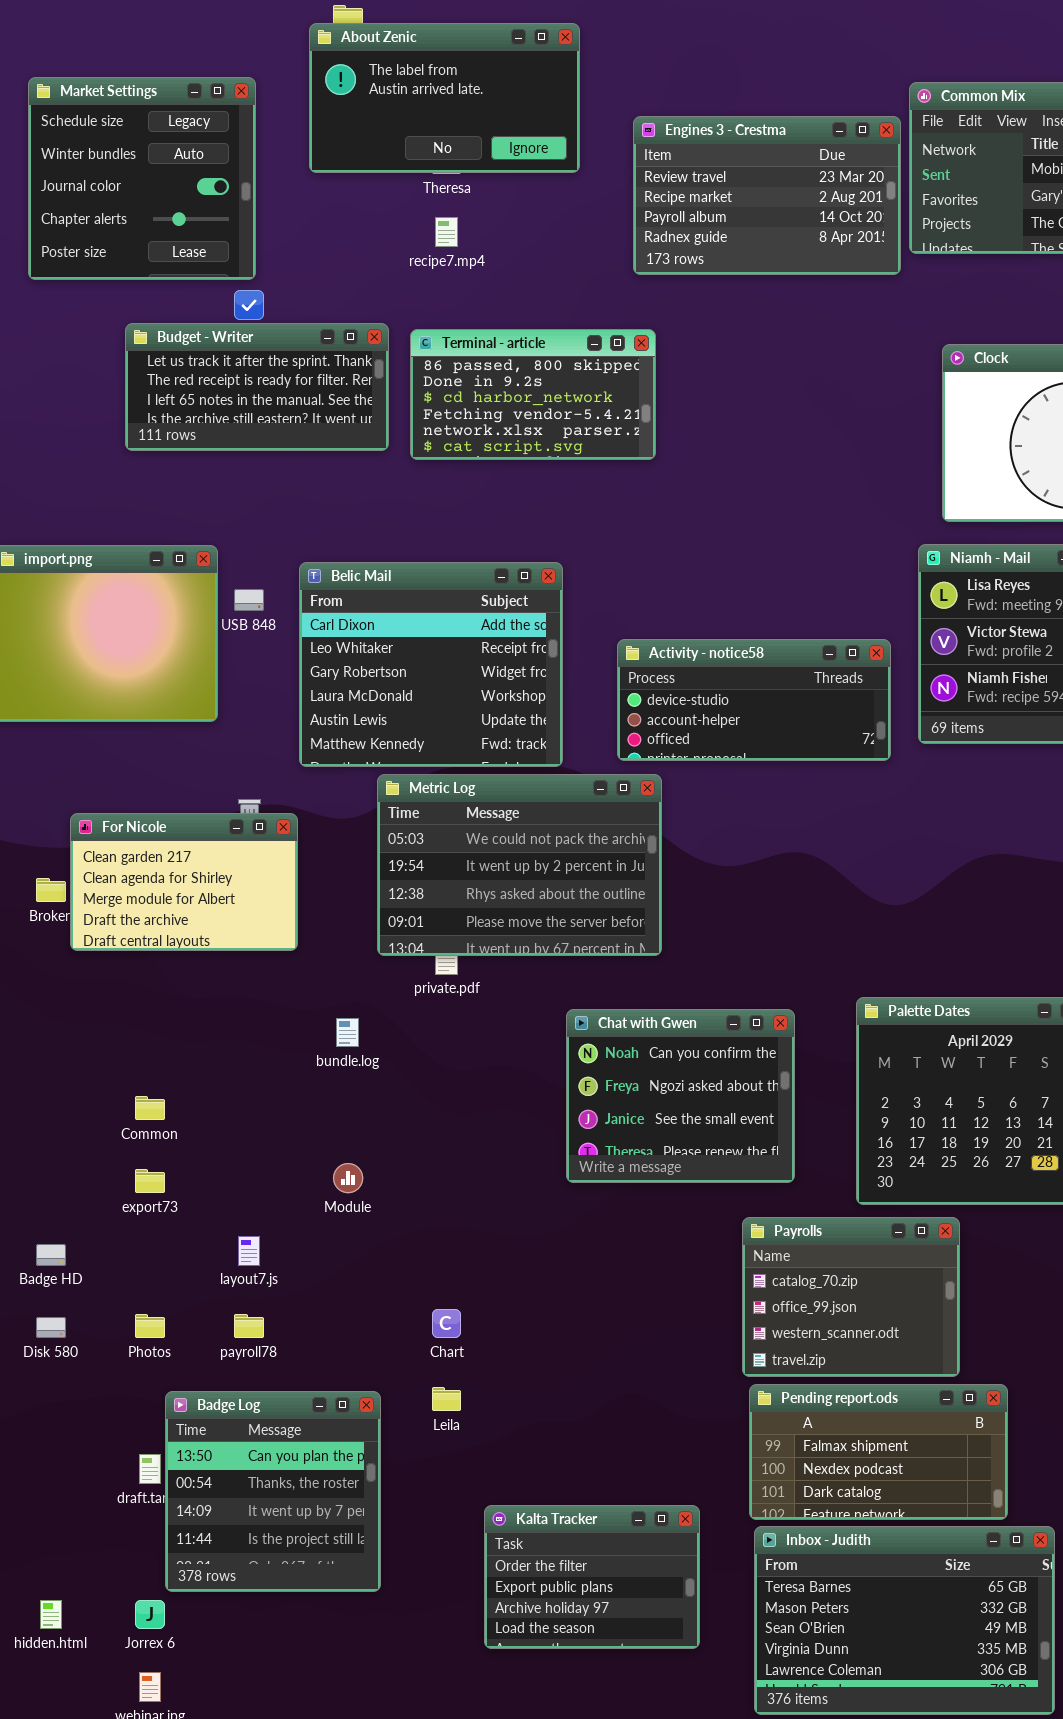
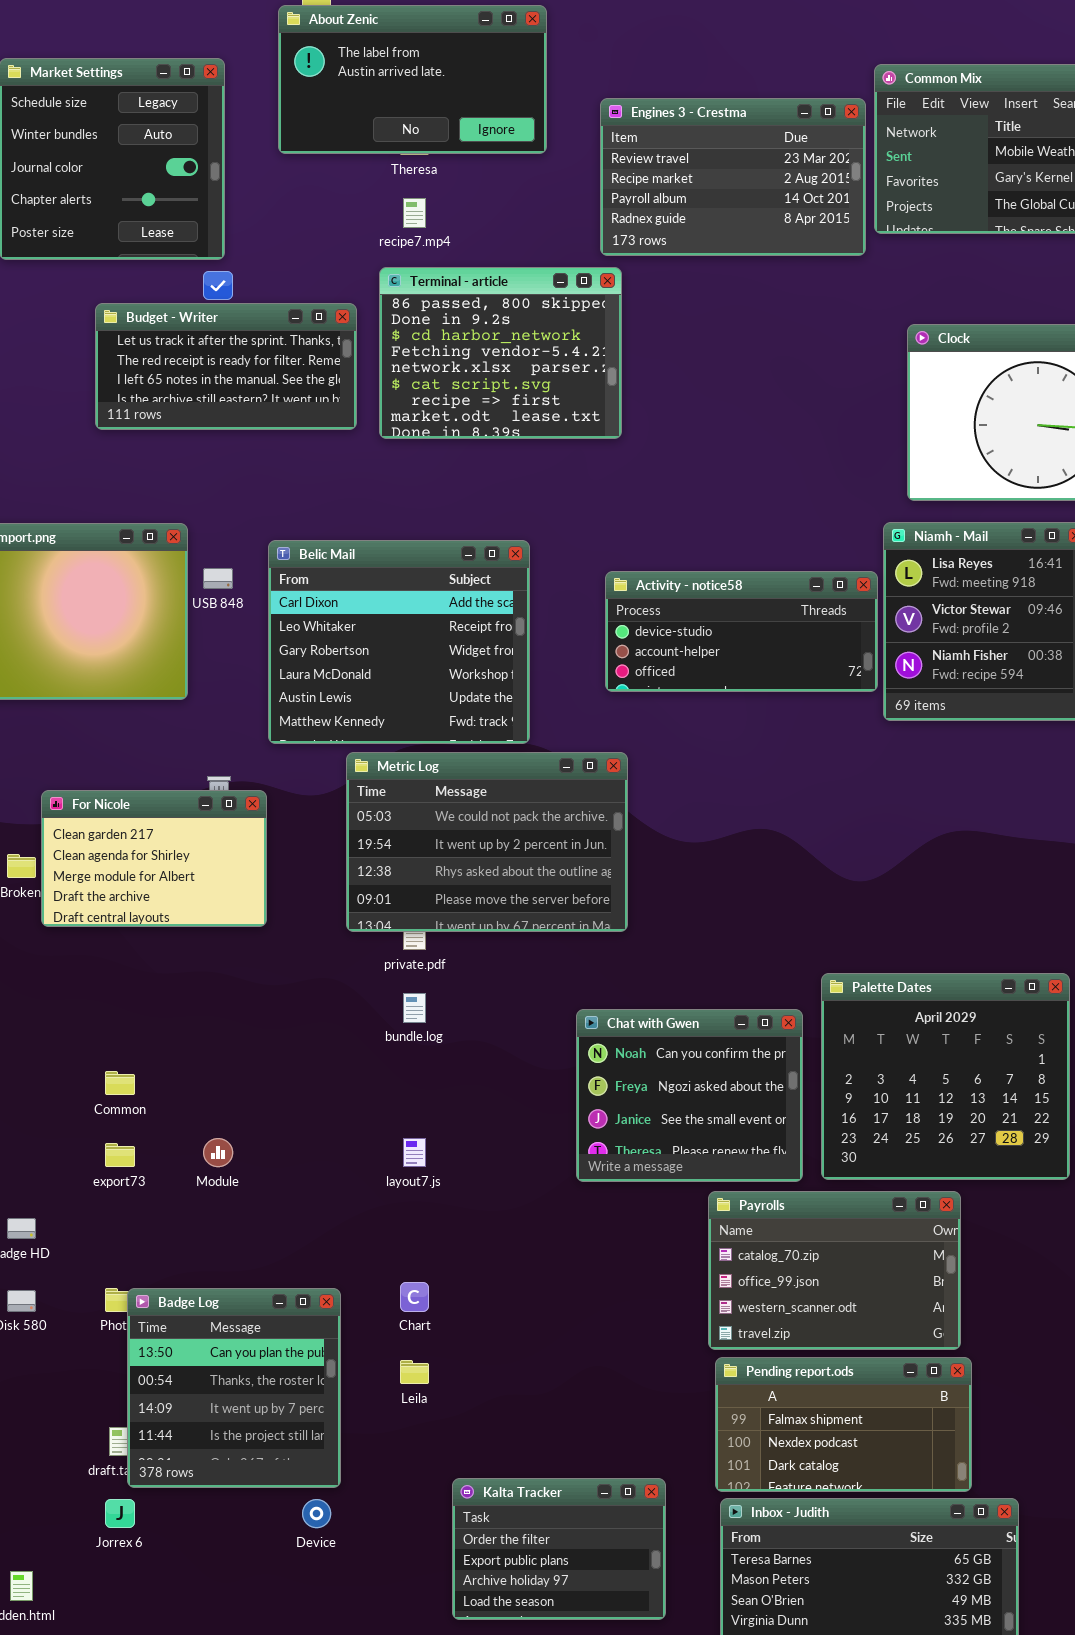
Terminal - article: [410,329,656,460] -> [379,267,622,439], resized
Activity - notice58: [617,639,891,761] -> [605,571,878,692], moved
Chat with Gwen: [566,1009,795,1183] -> [576,1009,803,1182], moved
bundle.log: [336,1018,359,1047] -> [403,993,426,1023], moved
Module: [333,1163,363,1193] -> [203,1138,233,1167], moved
Payrolls: [742,1217,960,1377] -> [708,1191,961,1350], resized
layout7.js: [238,1236,260,1266] -> [403,1138,426,1167], moved
Badge Log: [165,1391,381,1592] -> [127,1288,341,1488], moved
Jorrex 6: [135,1600,165,1629] -> [105,1499,135,1528], moved

